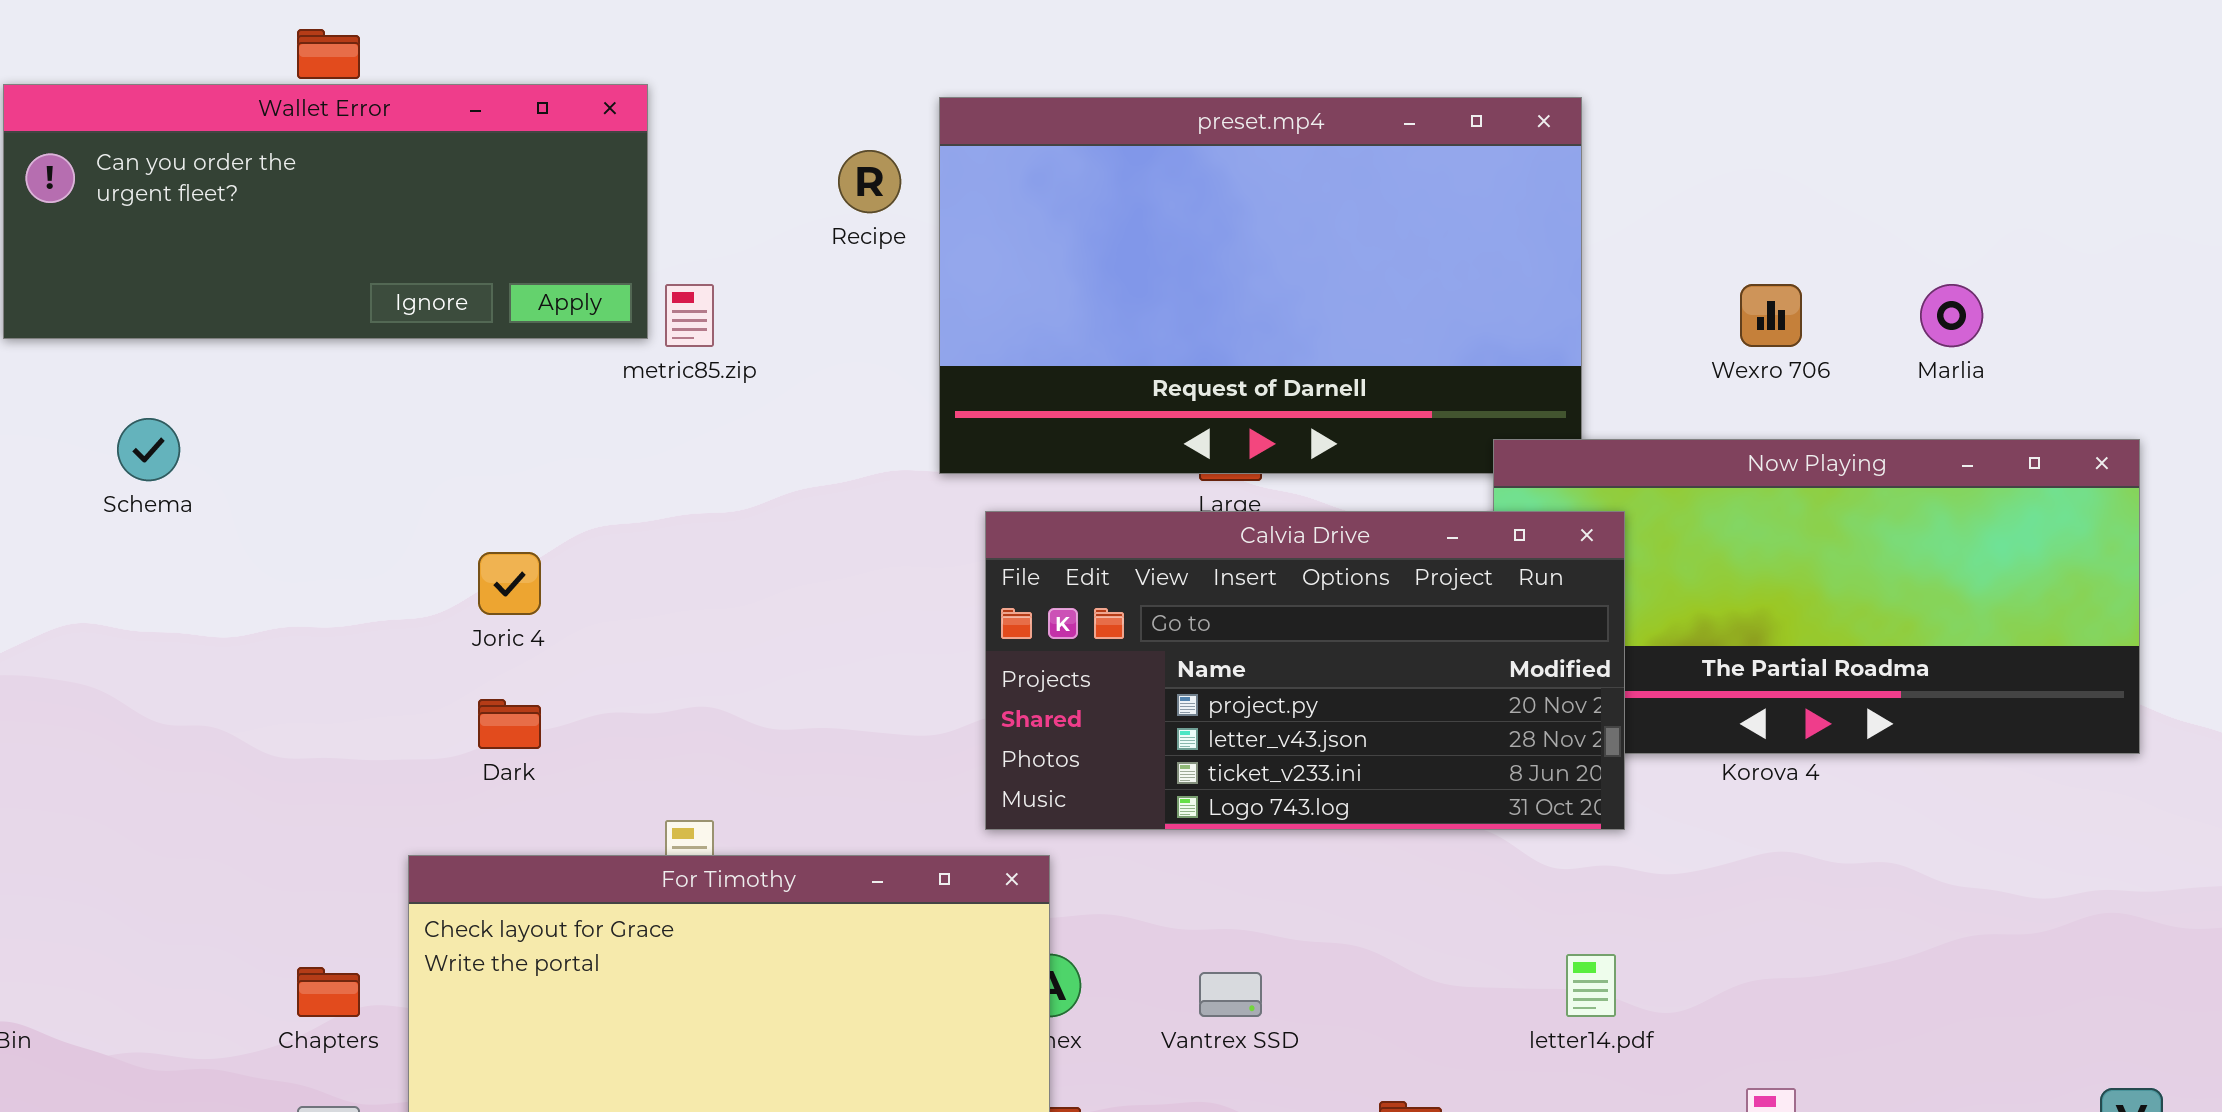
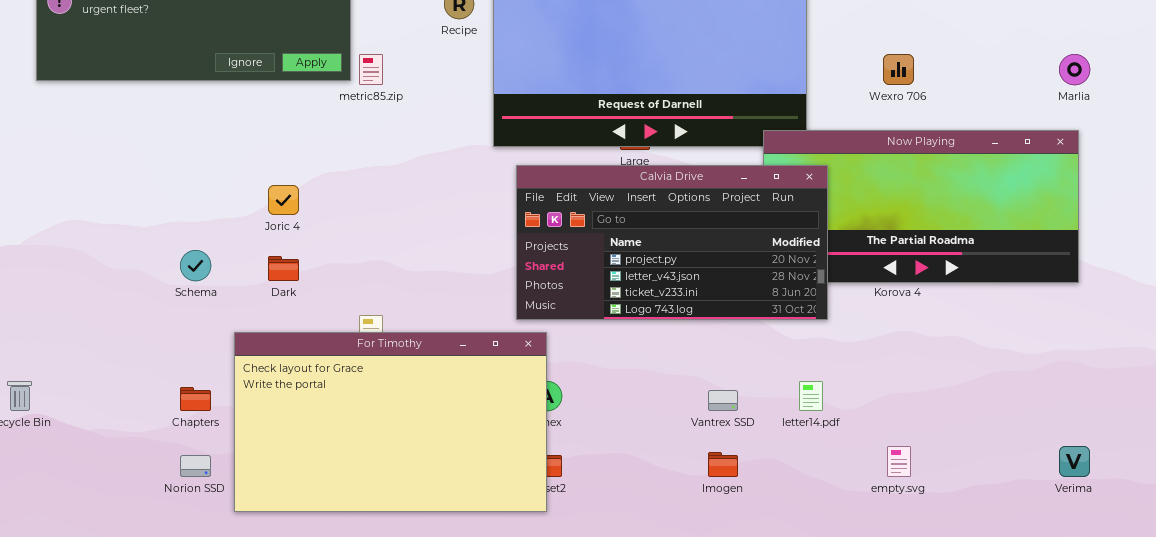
Marlia: [1920,284,1983,347] -> [1059,54,1090,85], moved
Schema: [117,418,180,481] -> [180,250,211,281], moved
Vantrex SSD: [1199,972,1262,1017] -> [708,390,738,411], moved

